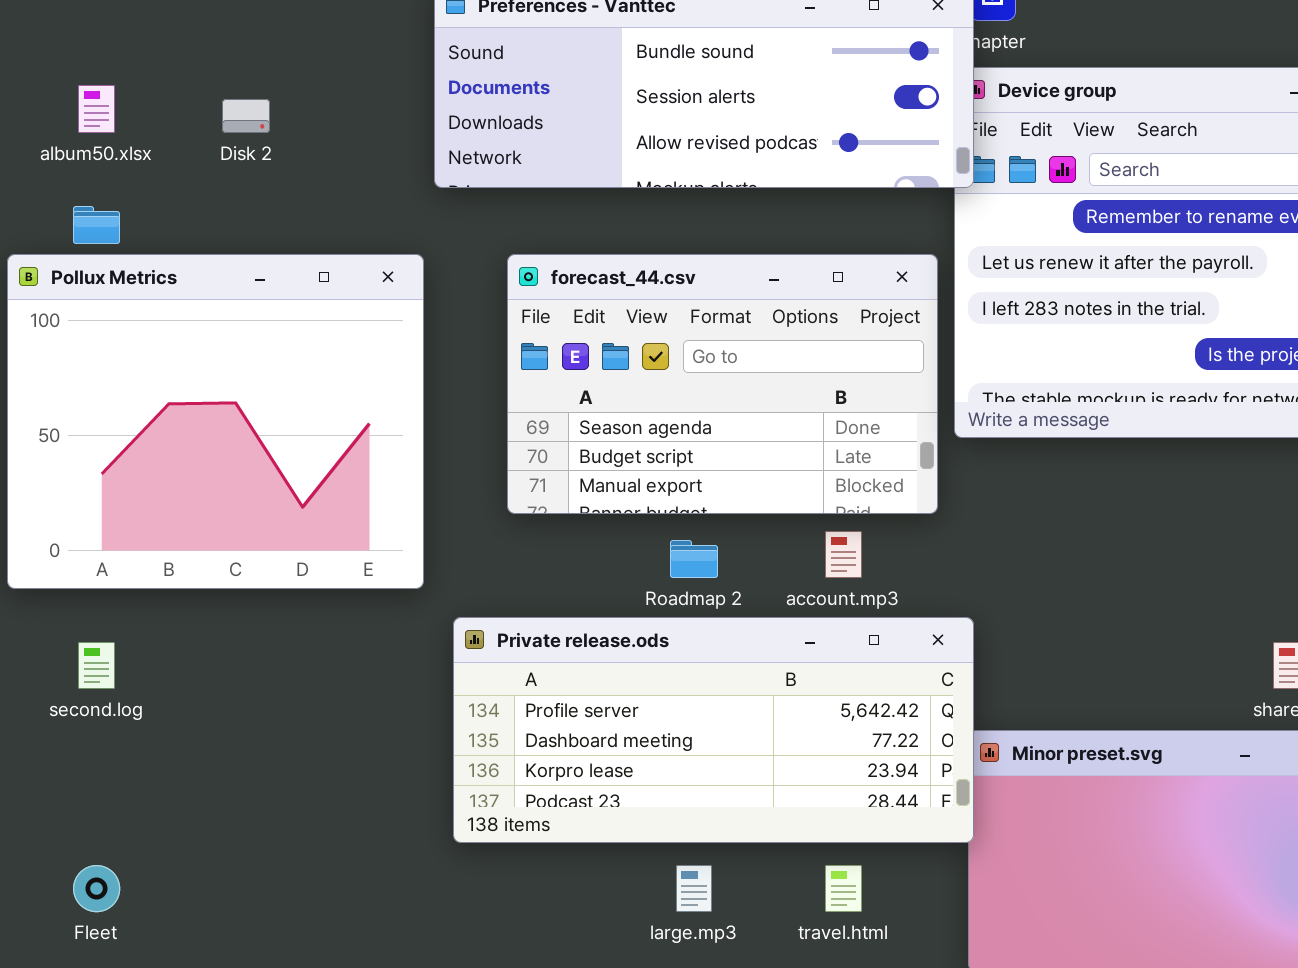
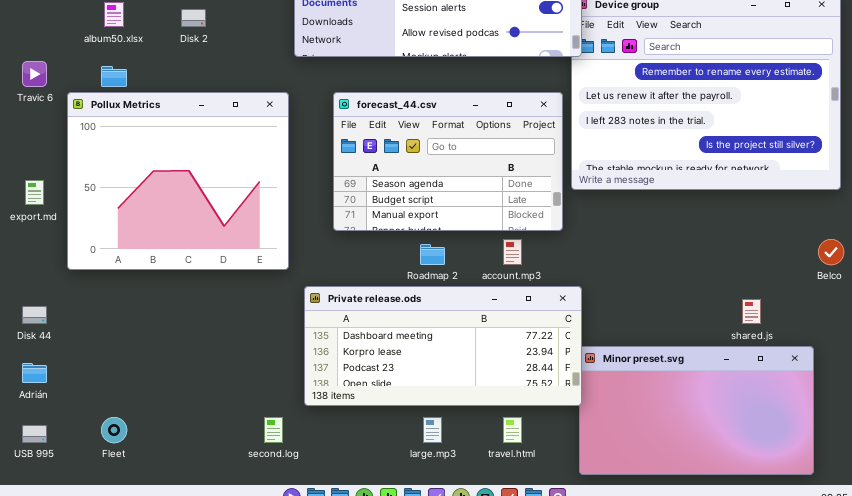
Private release.ods: [453,617,974,843] -> [304,286,582,406], scrolled down 1 row
second.log: [78,642,115,689] -> [264,417,283,443], moved

